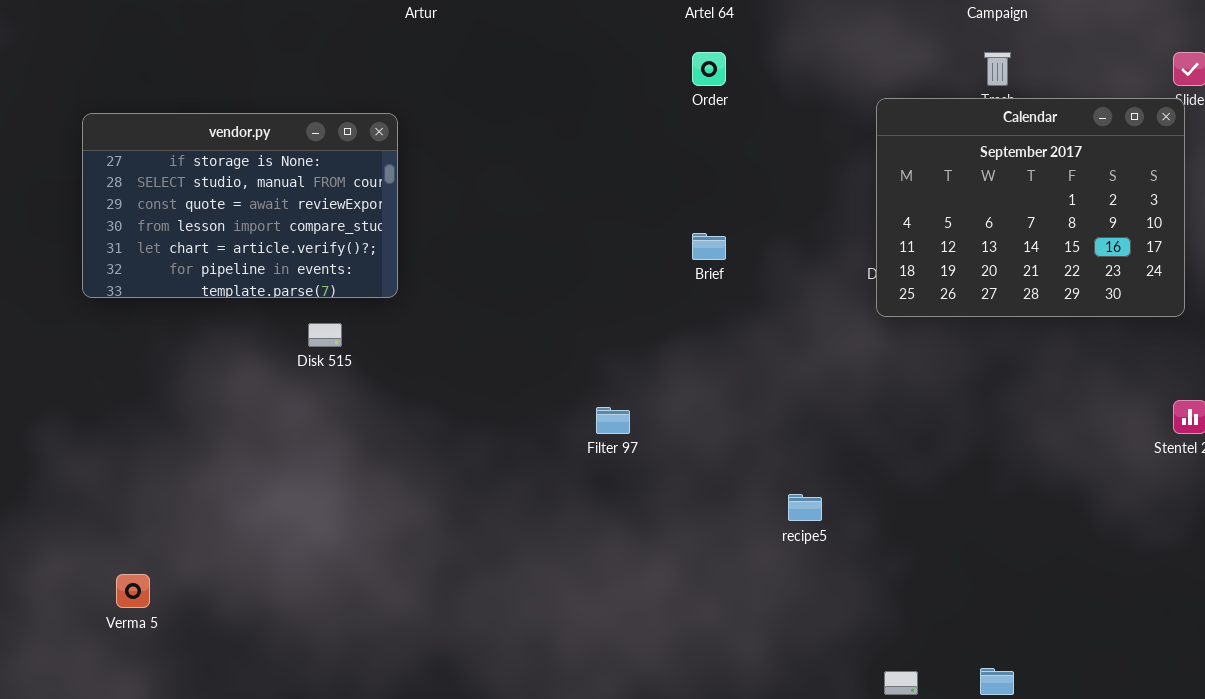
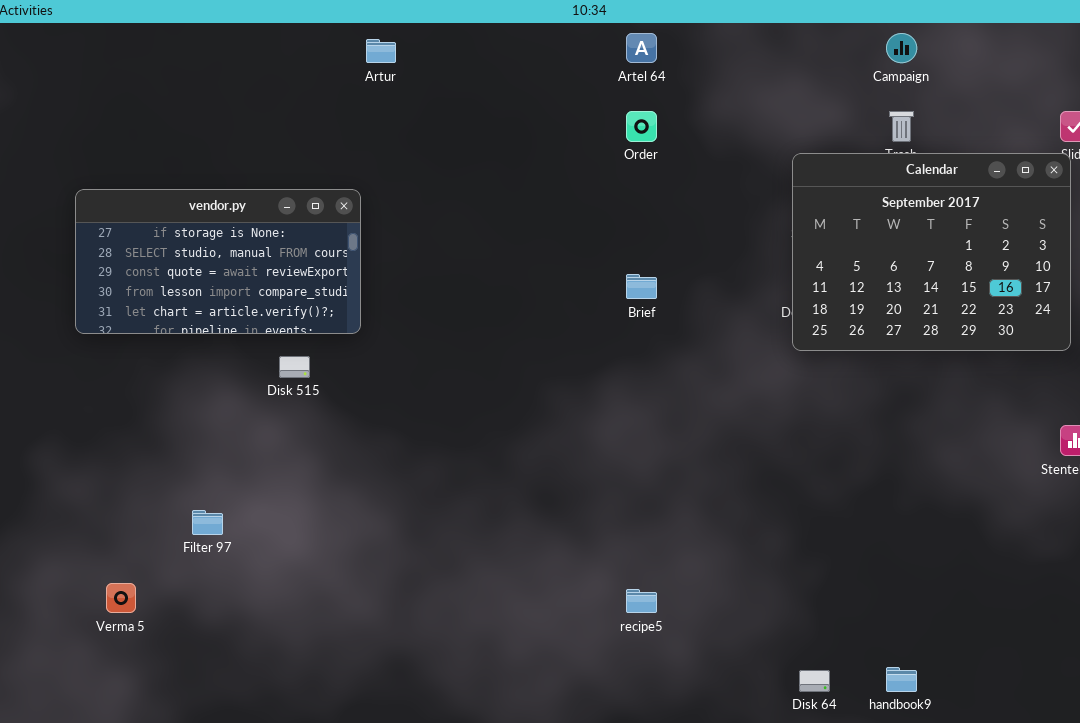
vendor.py: [82,113,398,298] -> [75,189,361,334], resized
Filter 97: [596,407,630,434] -> [192,510,223,535], moved
recipe5: [788,494,822,521] -> [626,589,657,613], moved

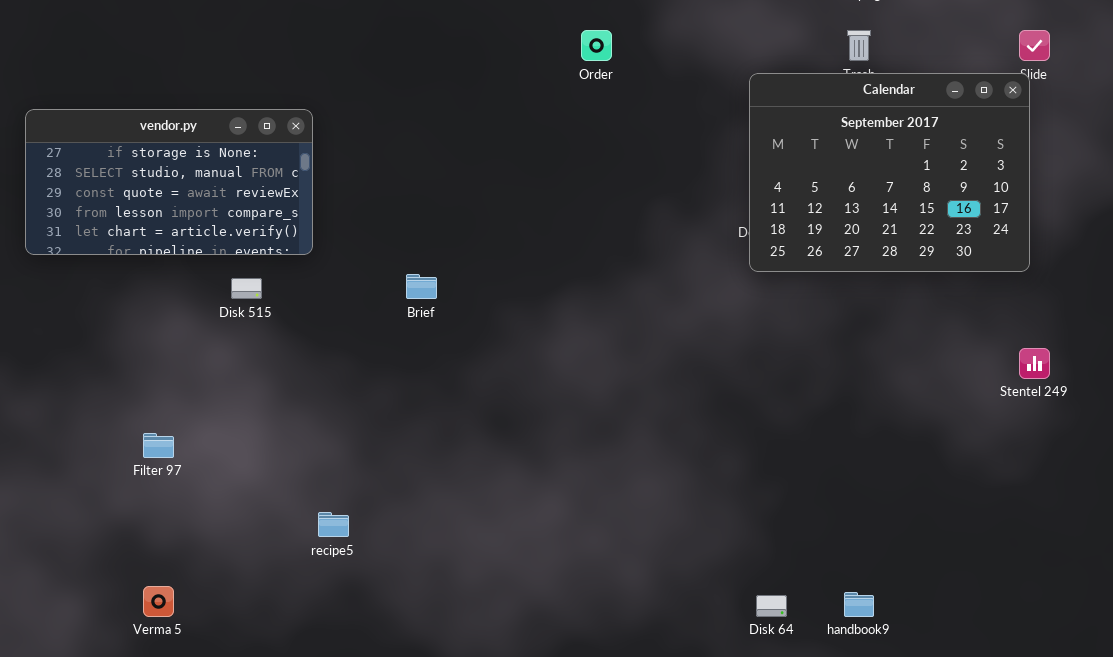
Brief: [626,274,657,299] -> [406,274,437,299], moved
Verma 5: [106,583,136,613] -> [143,586,174,617], moved
recipe5: [626,589,657,613] -> [318,512,349,537], moved

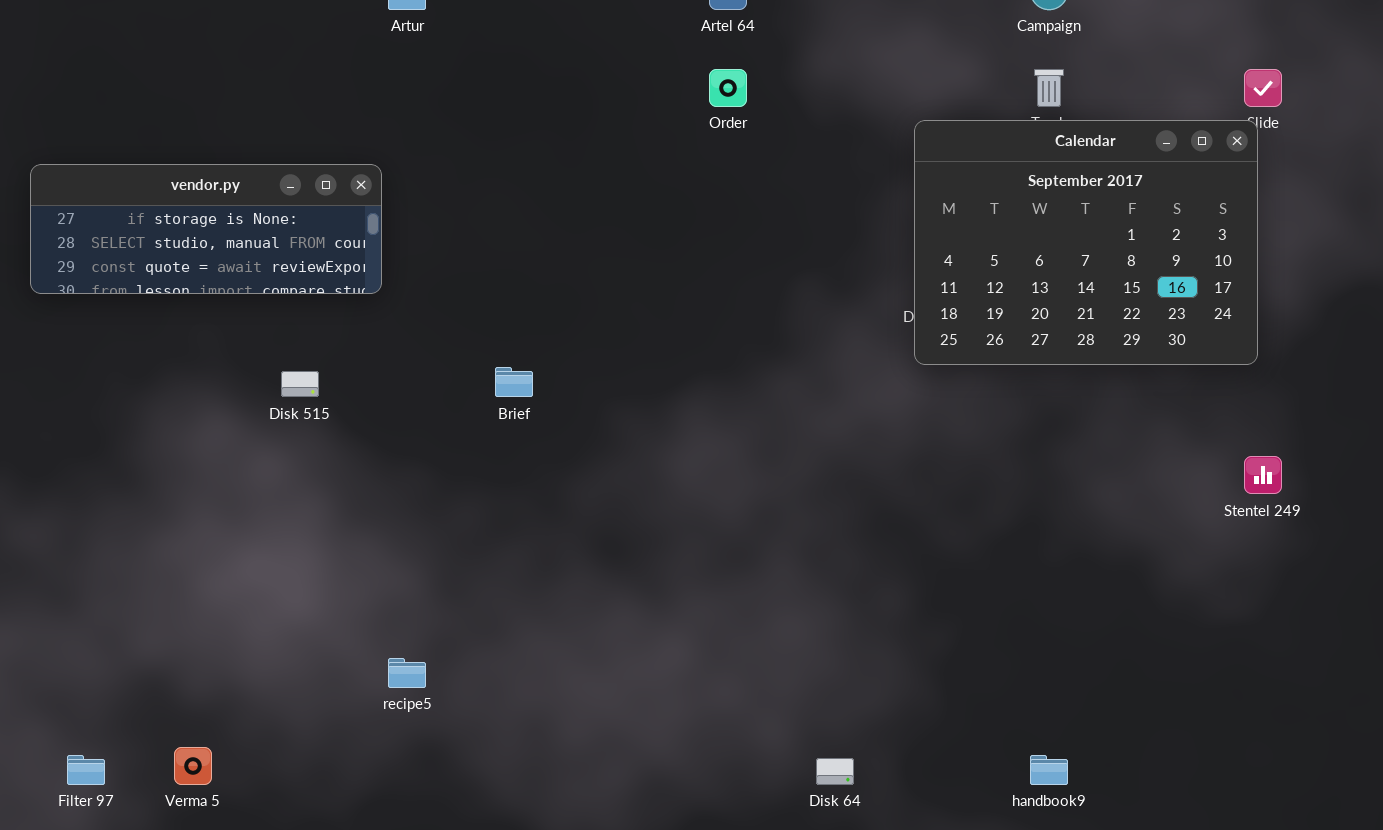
vendor.py: [25,109,313,255] -> [30,164,382,294], resized
Filter 97: [143,433,174,458] -> [67,755,105,785], moved
Disk 64: [756,595,787,617] -> [816,758,854,785], moved

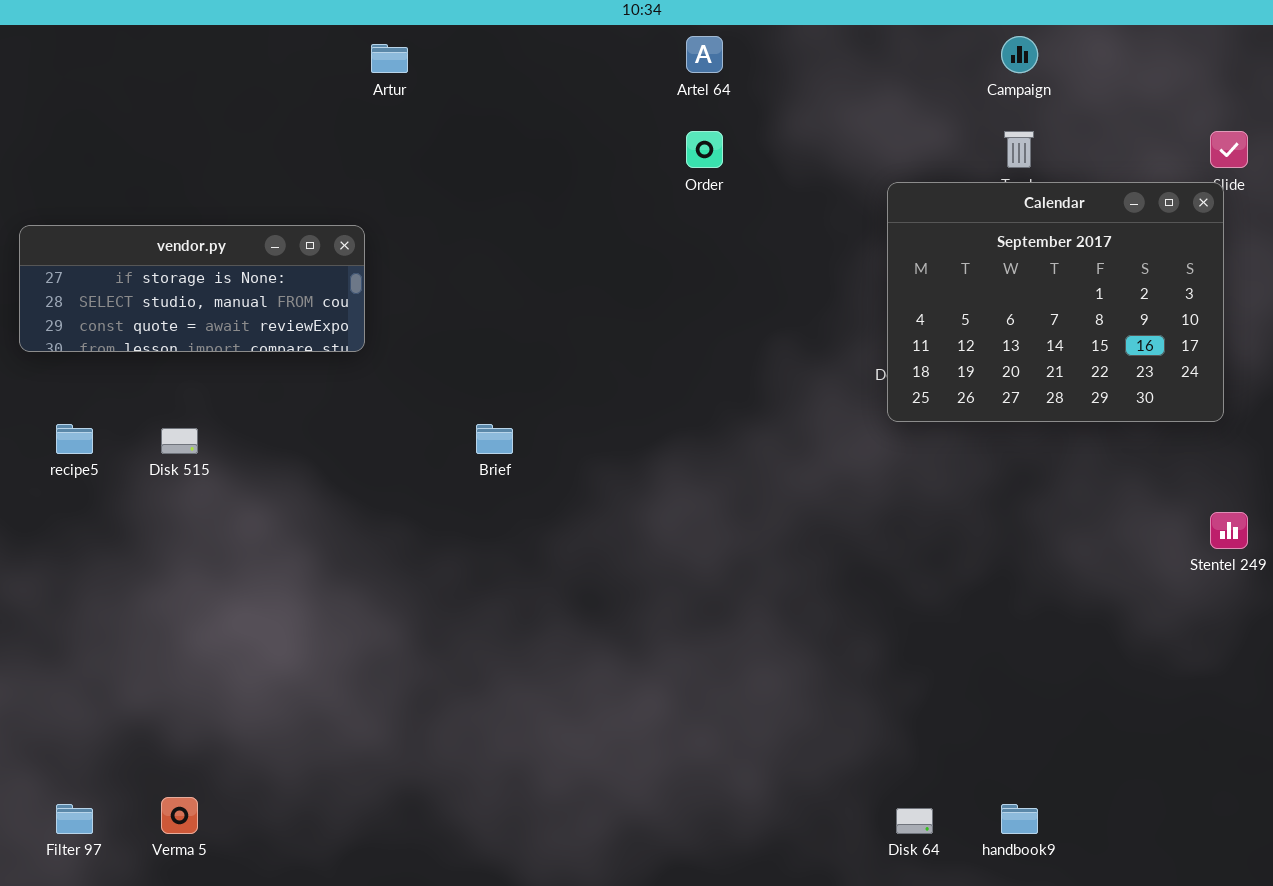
Disk 515: [281,371,319,397] -> [161,428,198,454], moved
recipe5: [388,658,426,688] -> [56,424,93,454], moved
Disk 64: [816,758,854,785] -> [896,808,933,834], moved

